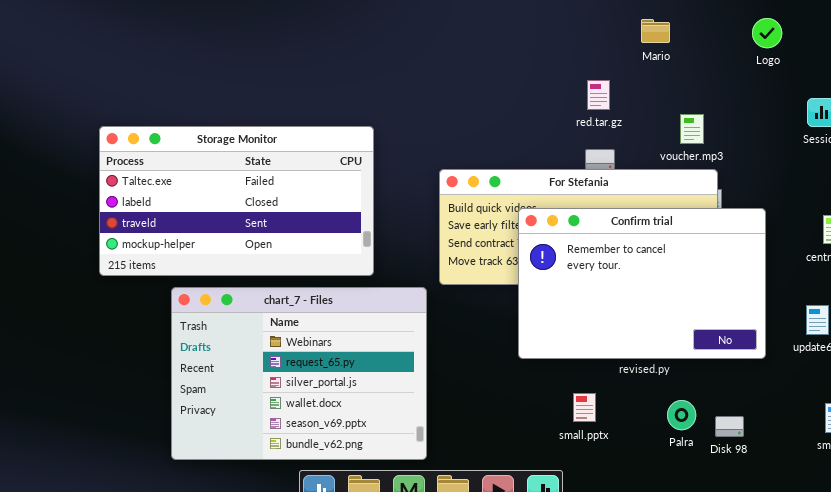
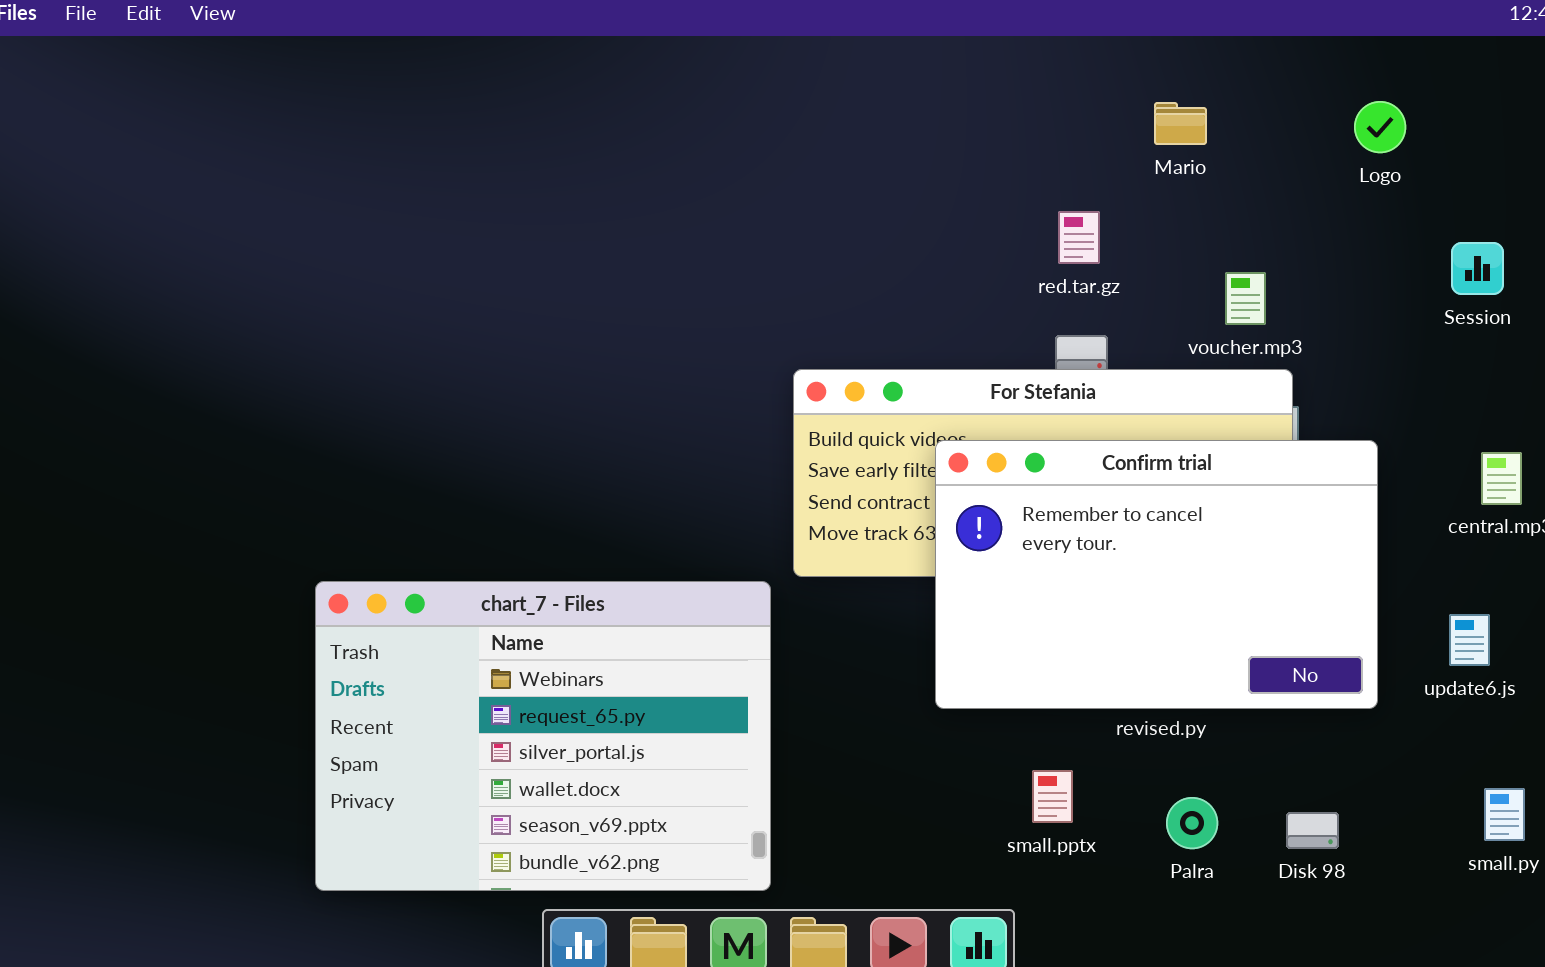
Storage Monitor: [99,126,374,276] -> none, closed
Palra: [667,400,696,430] -> [1166,797,1218,849], moved

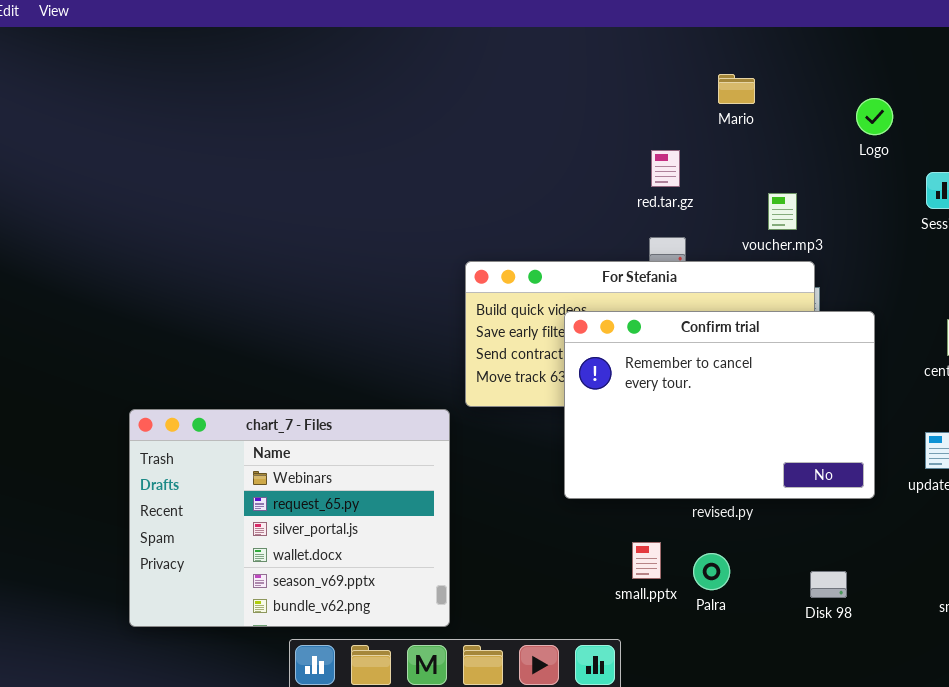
Logo: [1354,101,1406,153] -> [856,98,893,135], moved
Palra: [1166,797,1218,849] -> [693,553,730,590], moved

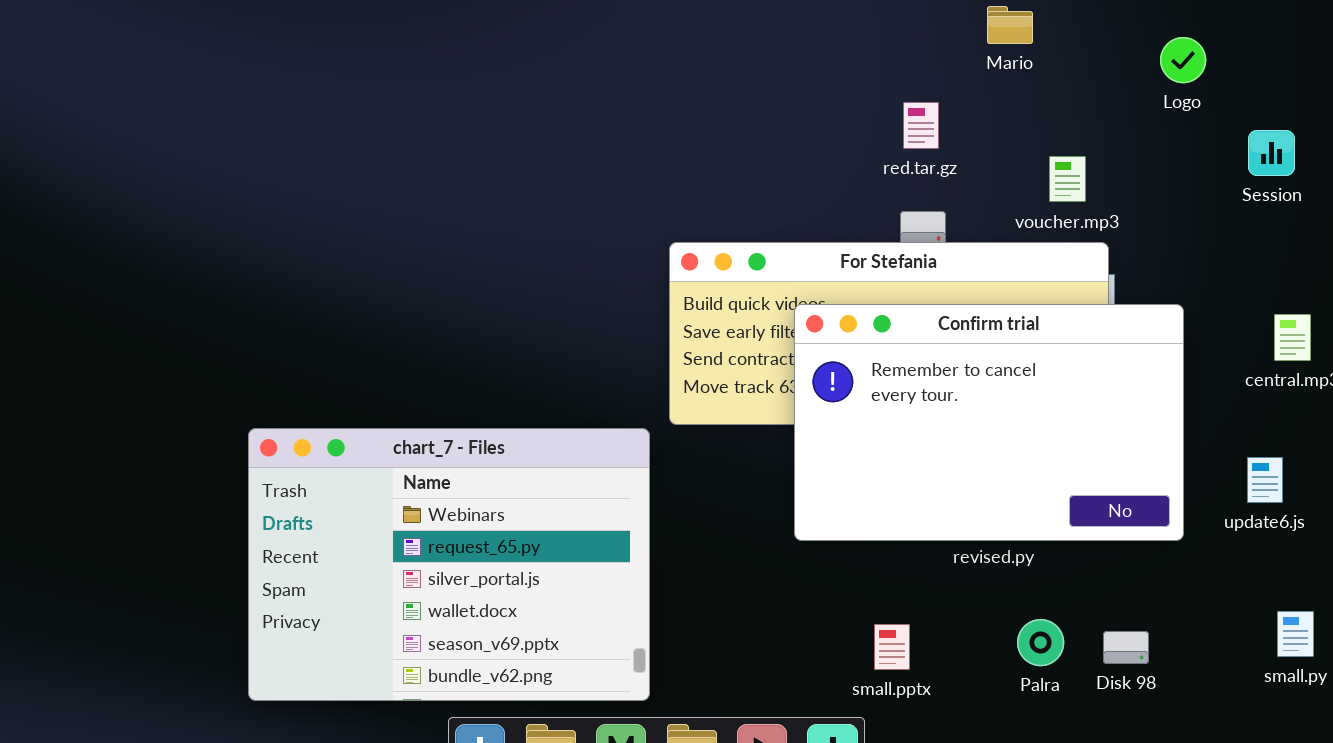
small.pptx: [632,542,661,579] -> [874,624,910,670], moved
Palra: [693,553,730,590] -> [1017,619,1064,666], moved

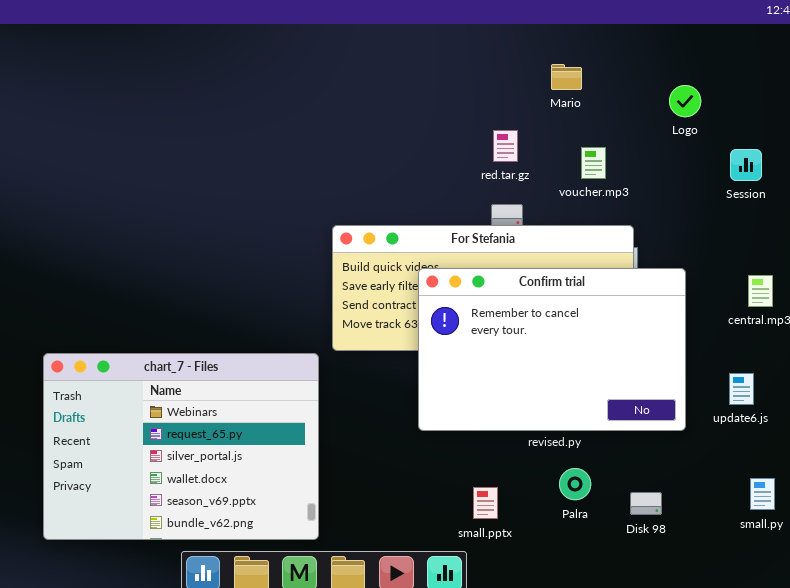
voucher.mp3: [1049,156,1086,202] -> [581,147,606,179], moved
Palra: [1017,619,1064,666] -> [559,468,591,500], moved

